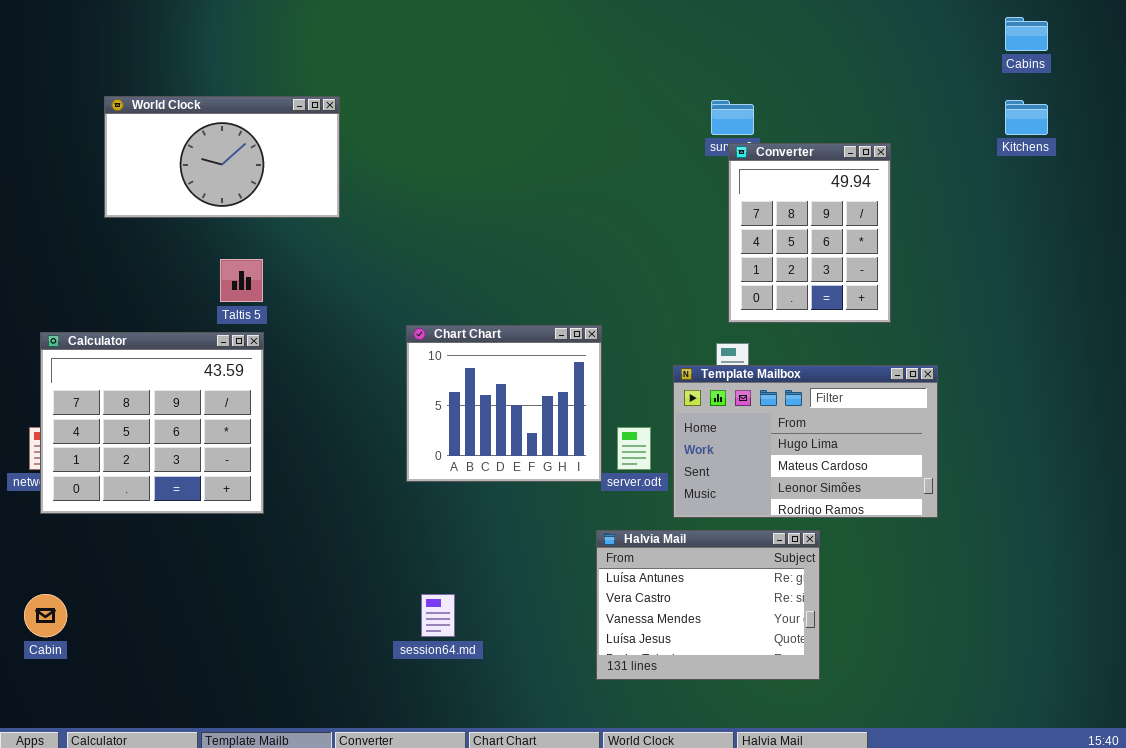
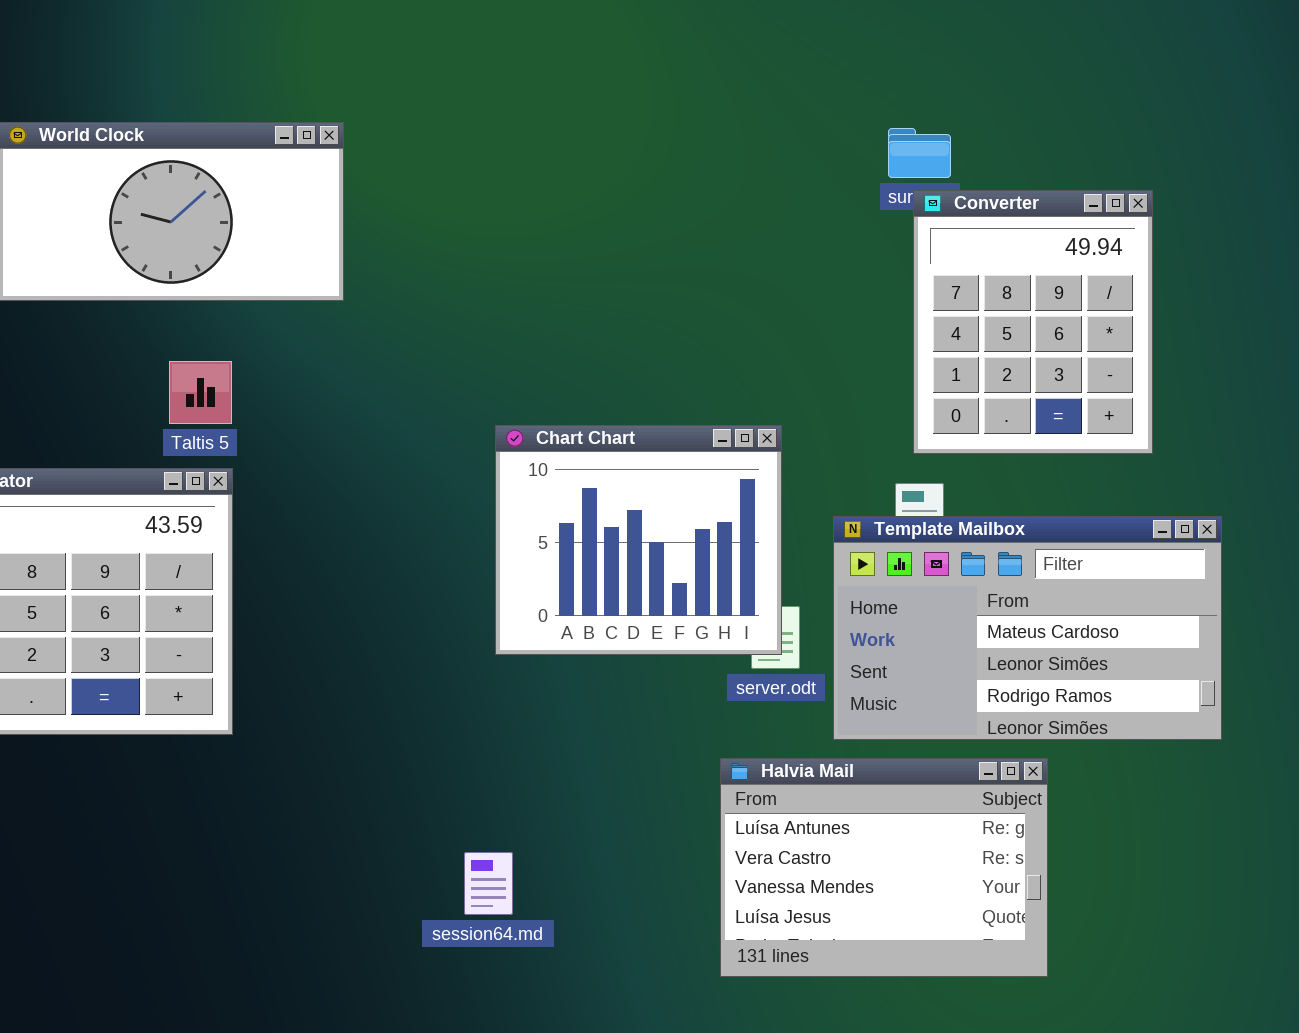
Chart Chart: [406,325,602,482] -> [495,425,782,655], moved
Template Mailbox: [673,365,938,518] -> [833,516,1222,740], scrolled down 1 row

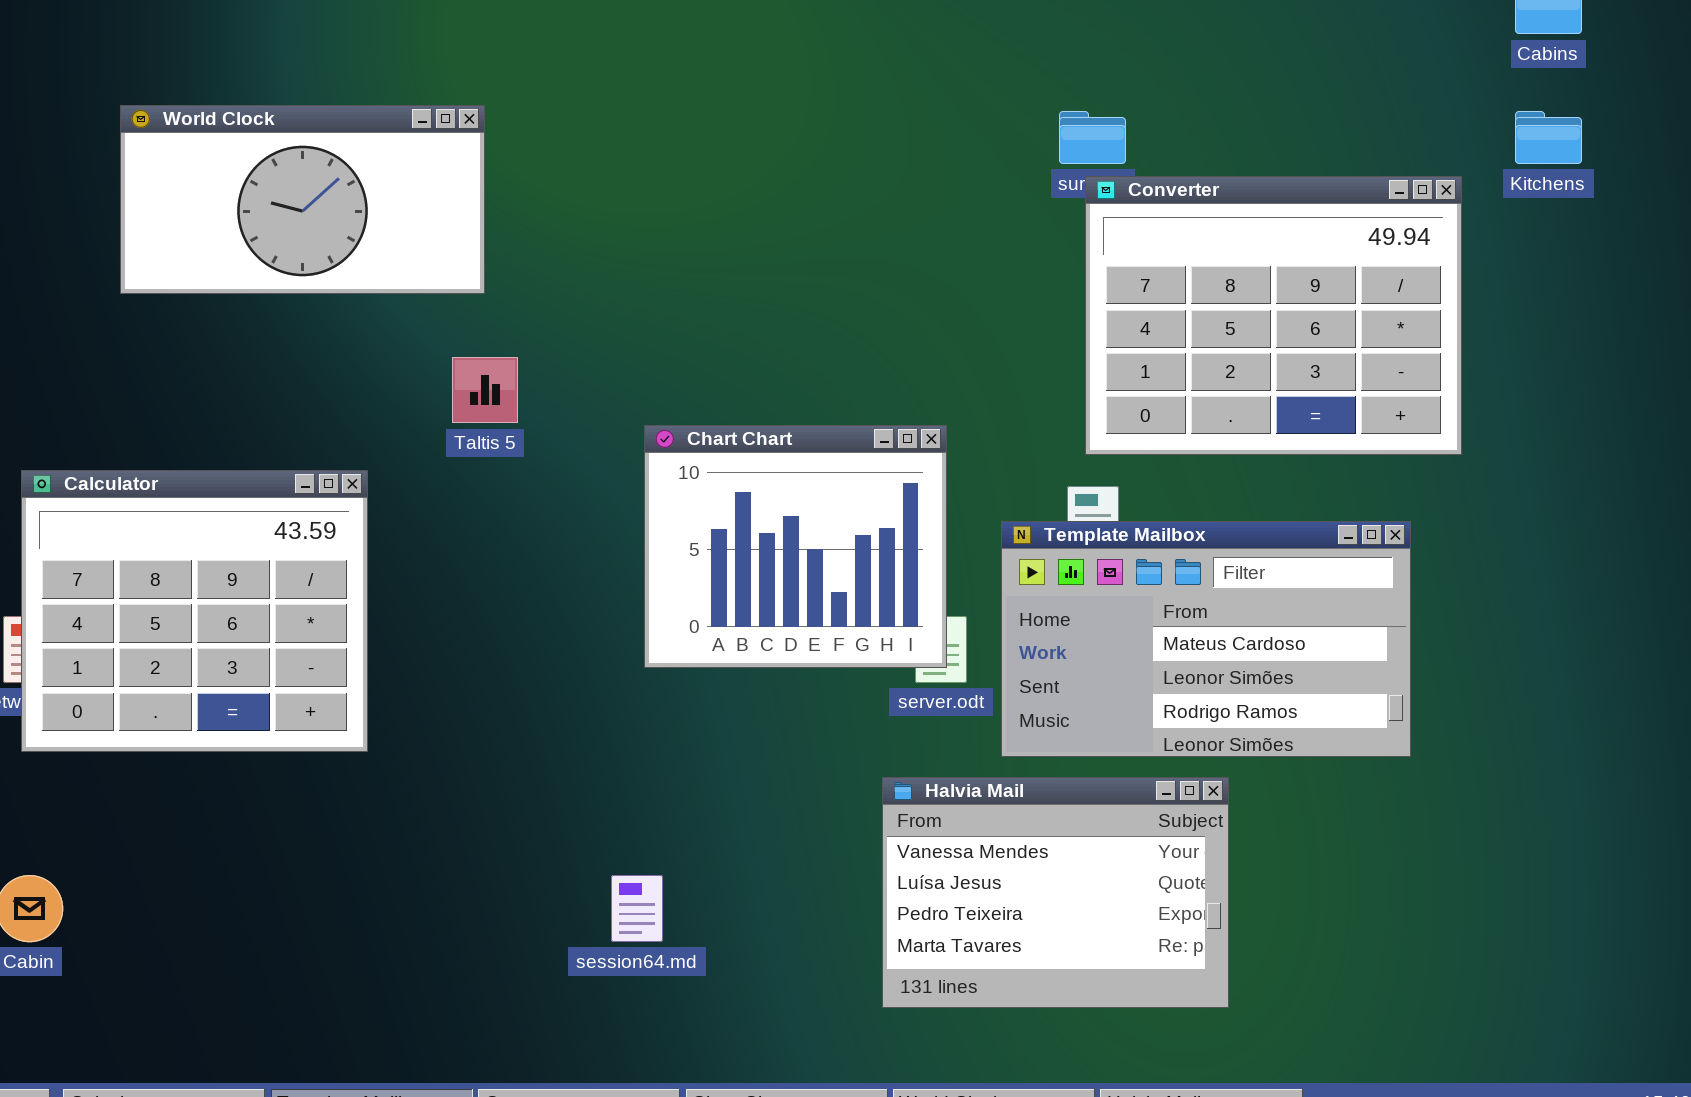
Converter: [913,190,1153,454] -> [1085,176,1462,455], resized
Taltis 5: [169,361,232,424] -> [452,357,518,423], moved
Halvia Mail: [720,758,1048,977] -> [882,777,1229,1008], scrolled down 2 rows

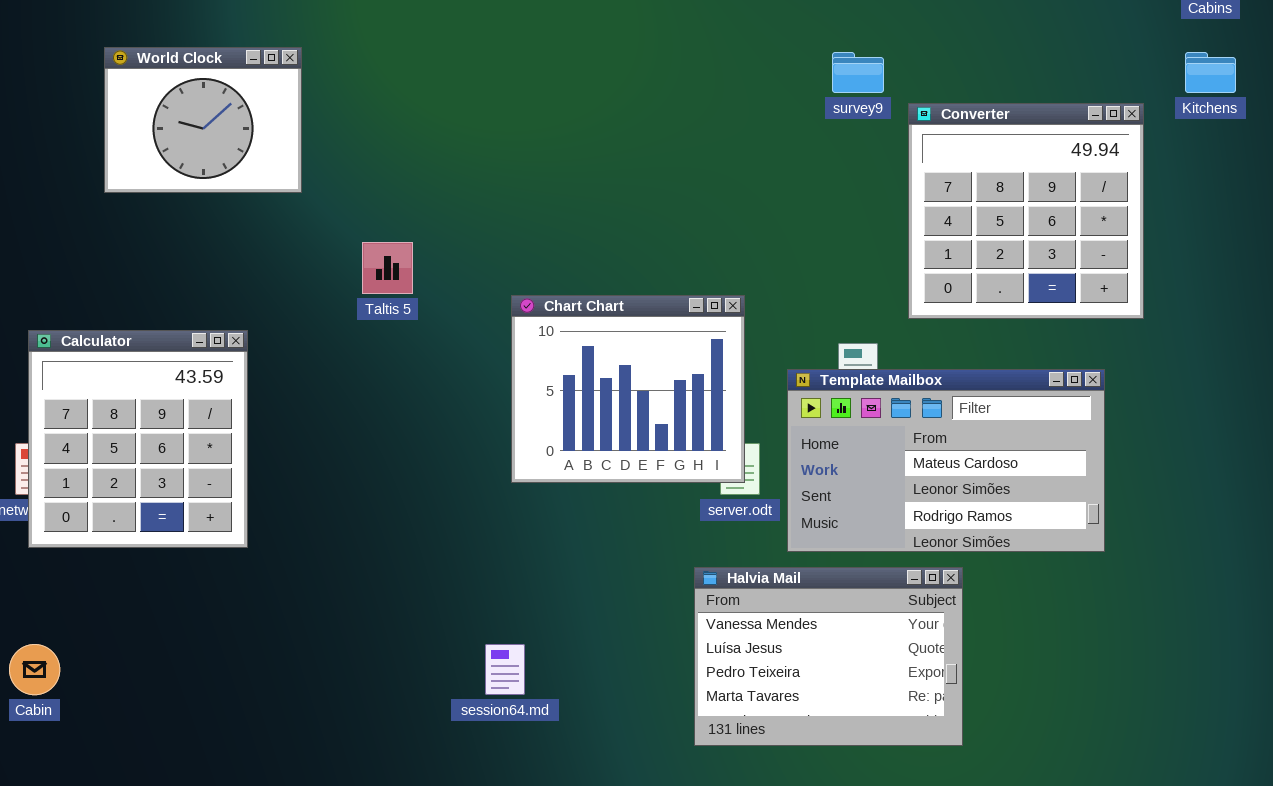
World Clock: [120,105,485,294] -> [104,47,302,193], resized
Converter: [1085,176,1462,455] -> [908,103,1144,319], resized
Calculator: [21,470,368,752] -> [28,330,248,548], resized

